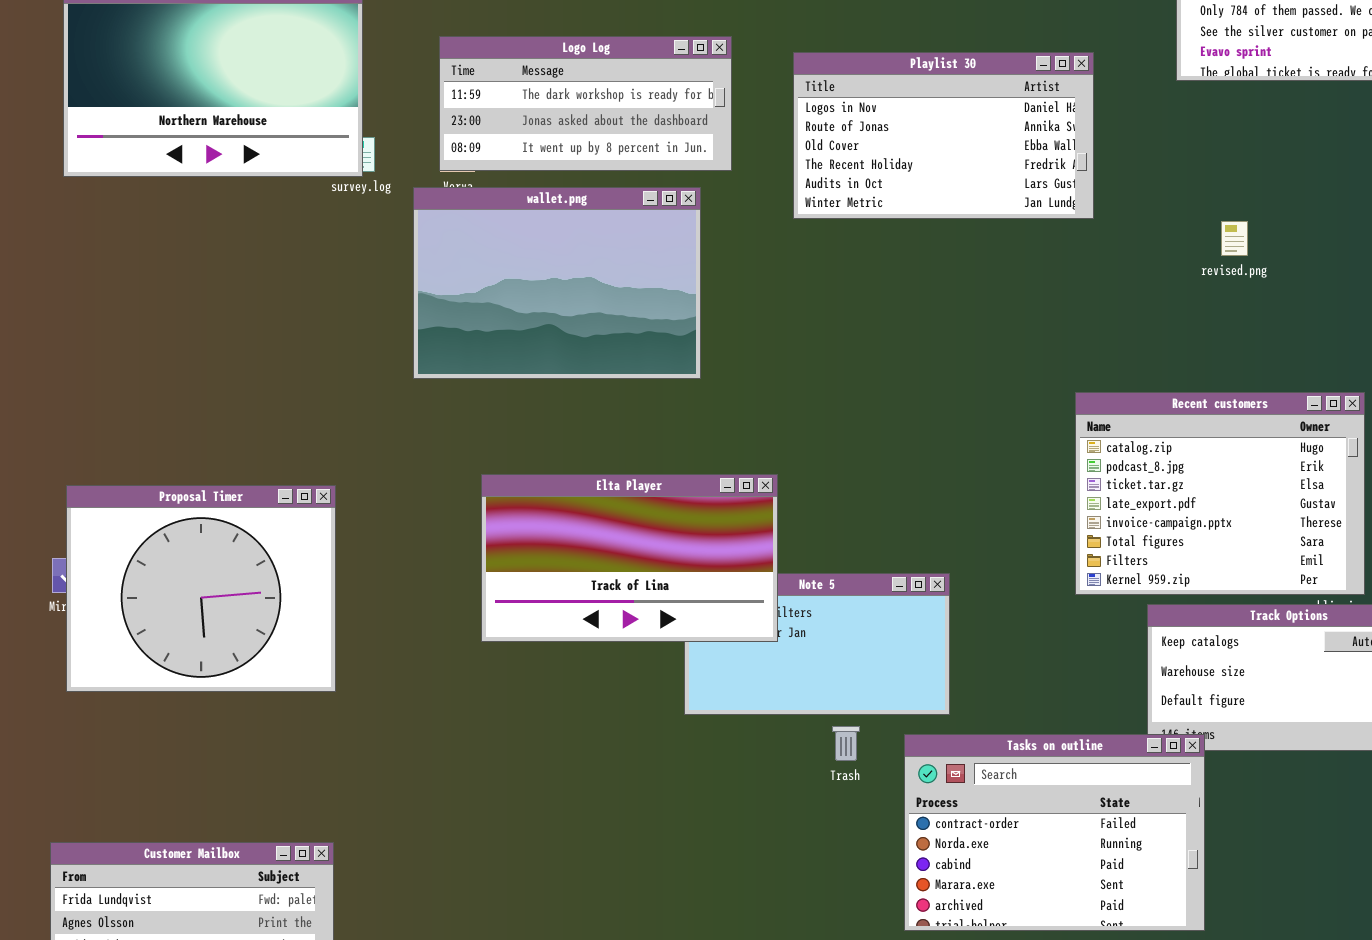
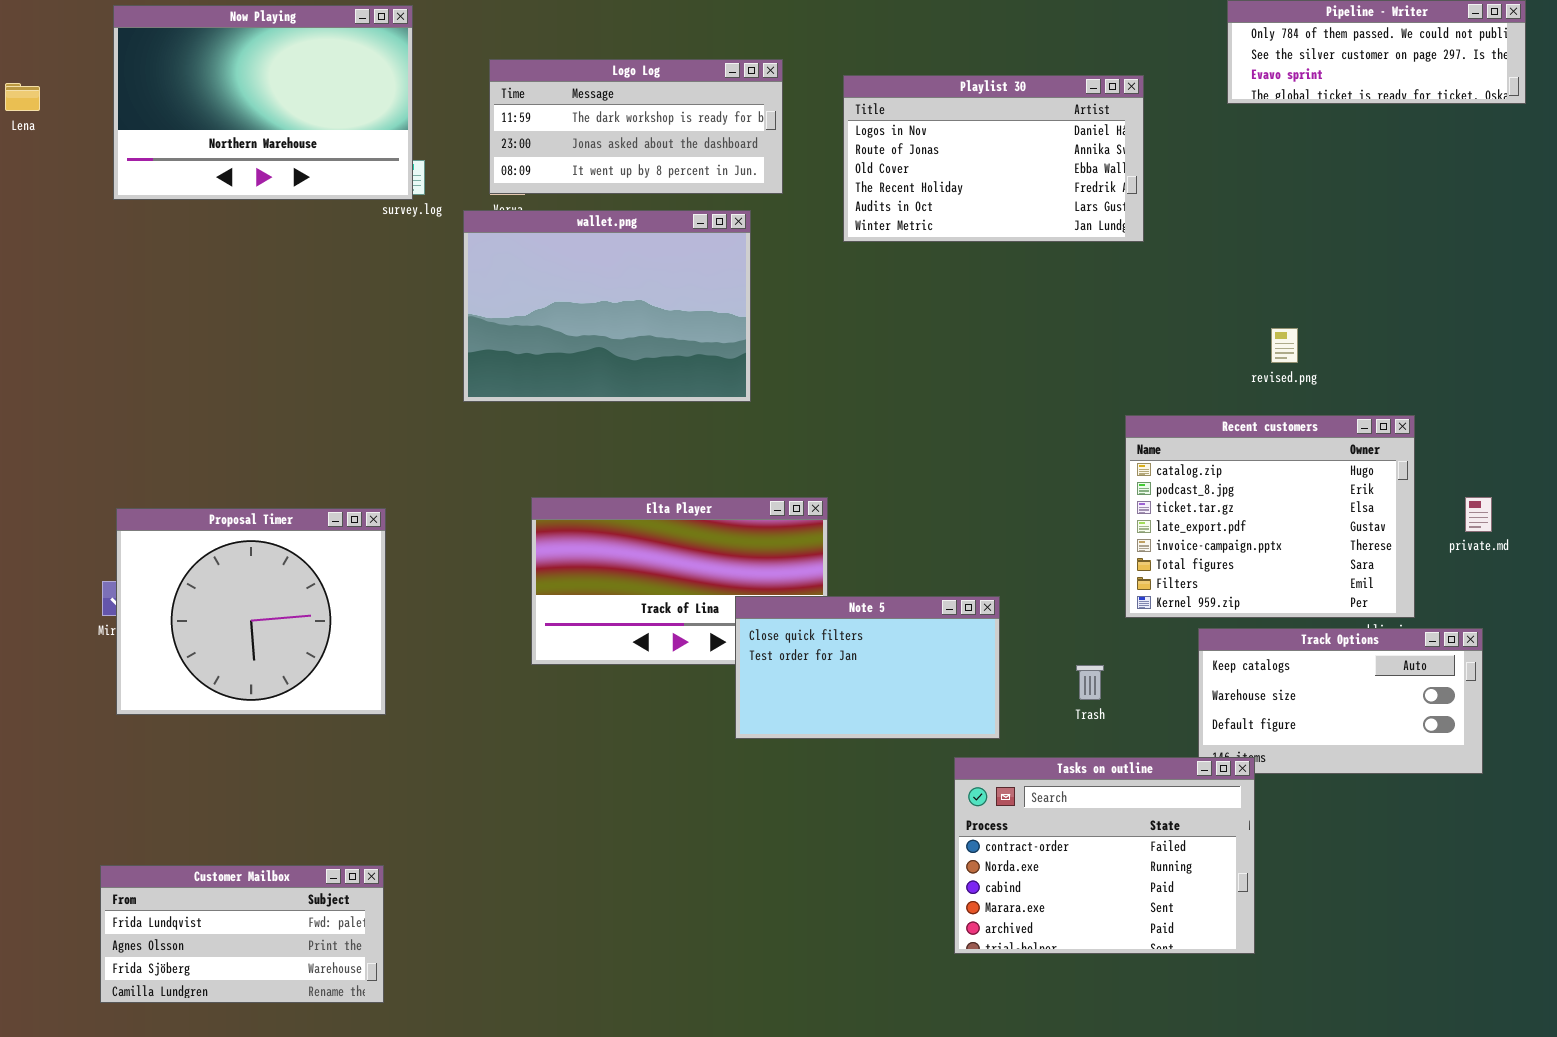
revised.png: [1221,221,1248,256] -> [1271,328,1298,363], moved
Note 5: [684,573,950,715] -> [735,596,1000,739], raised
Trash: [832,726,860,761] -> [1076,665,1104,700], moved

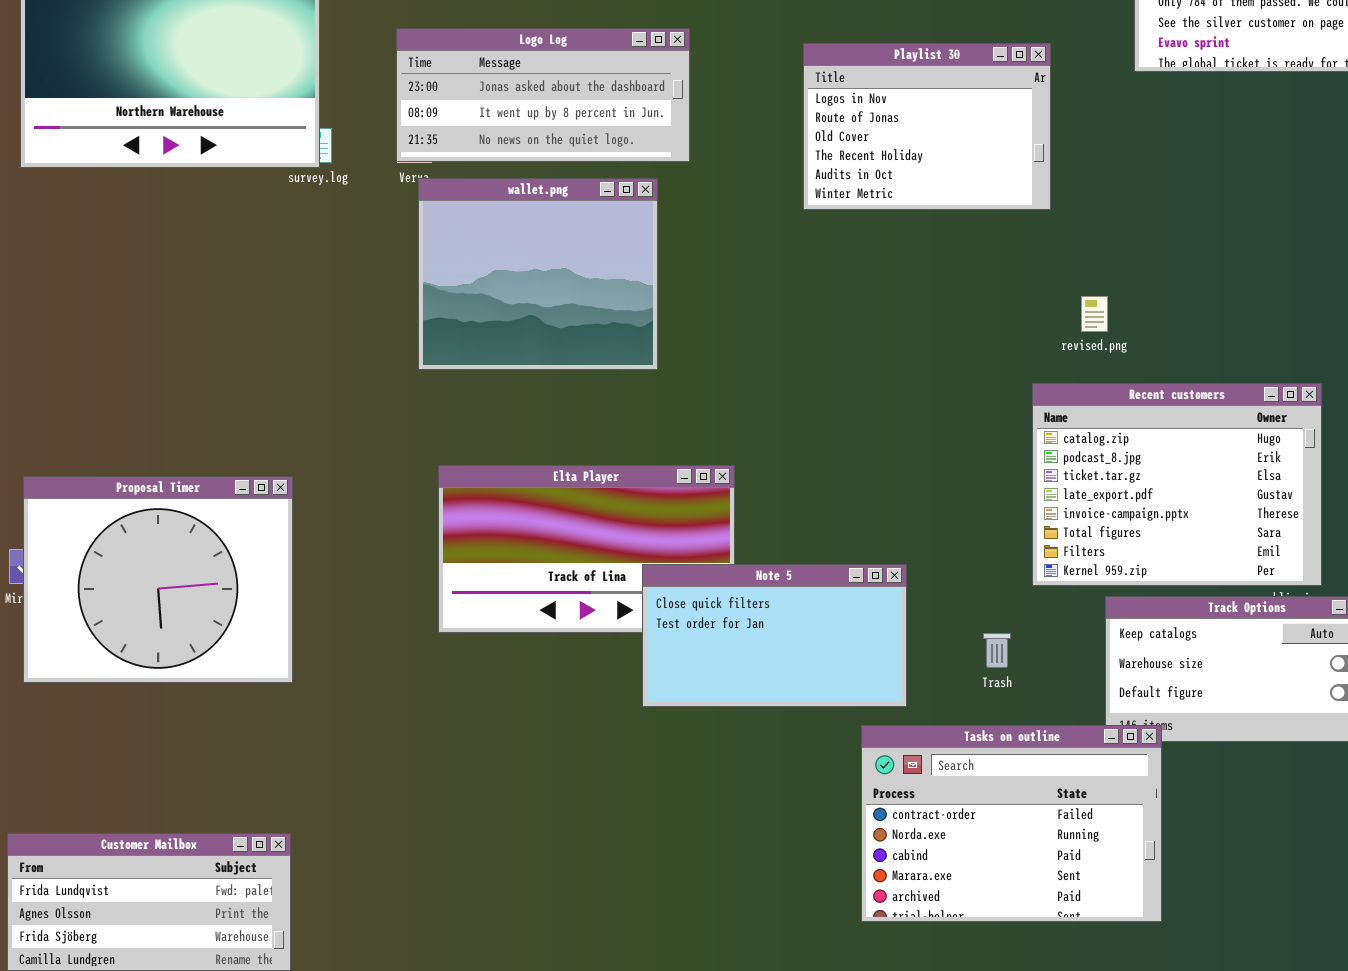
Logo Log: [489,59,783,194] -> [396,28,690,162], scrolled down 1 row
Playlist 30: [843,75,1144,242] -> [803,43,1051,210], resized
wallet.png: [463,210,751,402] -> [418,178,658,370], resized
revised.png: [1271,328,1298,363] -> [1081,296,1108,332], moved

